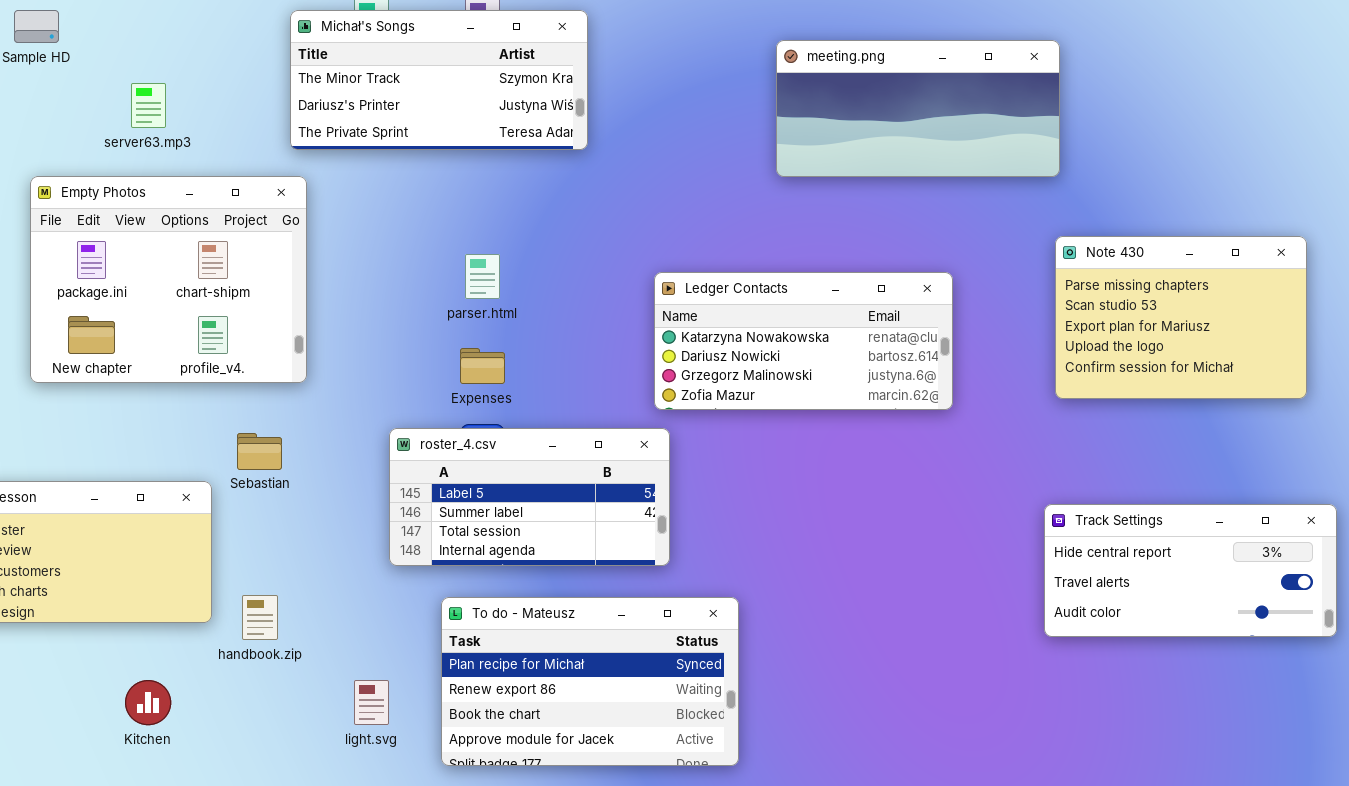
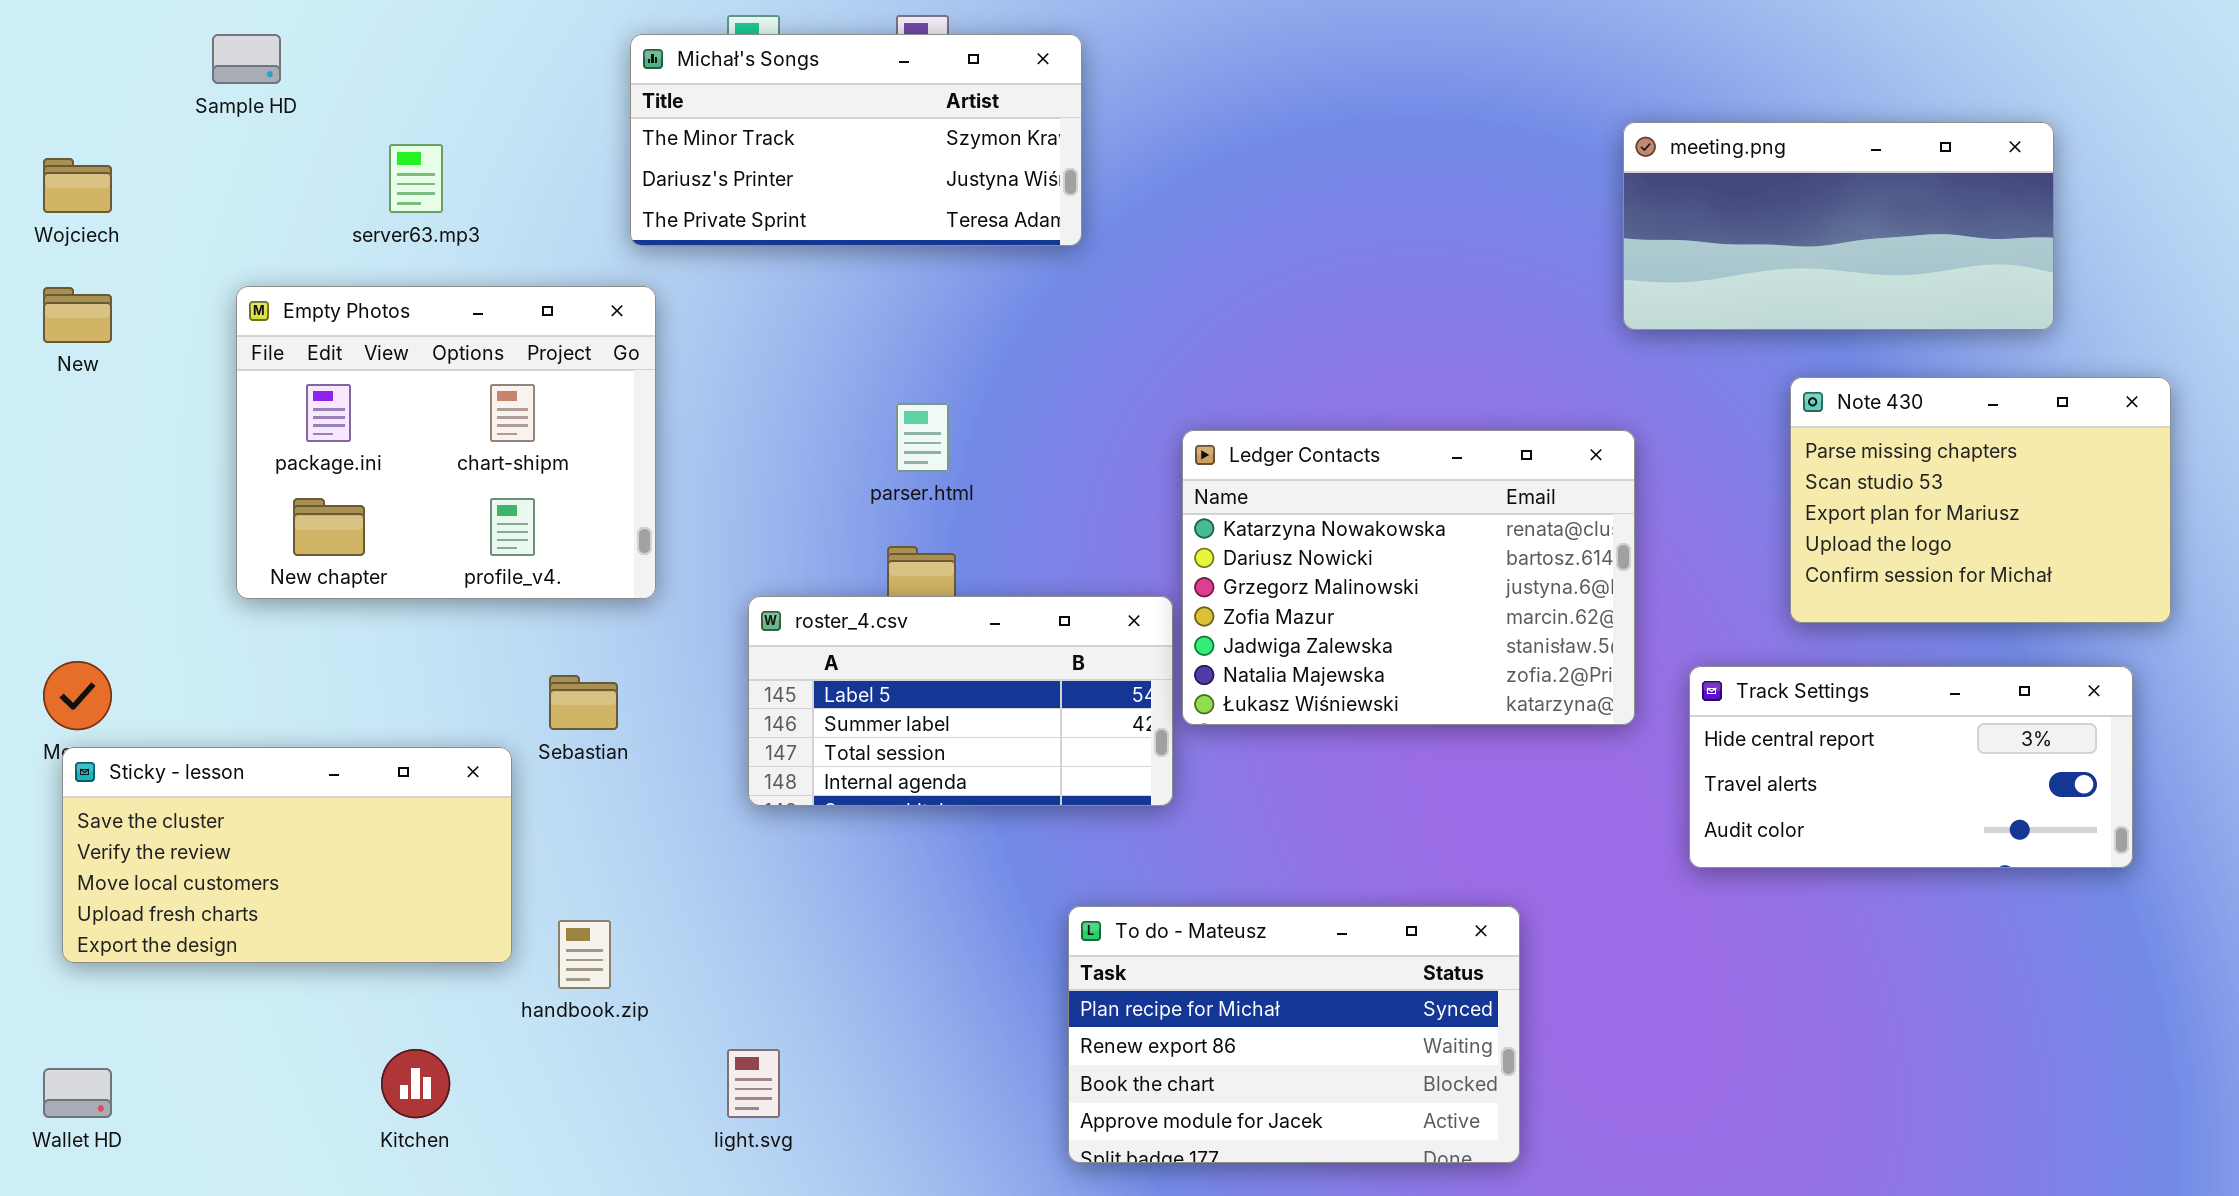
meeting.png: [776,40,1060,177] -> [1623,122,2054,330], moved
Ledger Contacts: [654,272,953,410] -> [1182,430,1635,725], resized
roster_4.csv: [389,428,670,566] -> [748,596,1173,806], moved
Track Settings: [1044,504,1337,637] -> [1689,666,2133,868], moved
To do - Mateusz: [441,597,739,766] -> [1068,906,1520,1163], moved

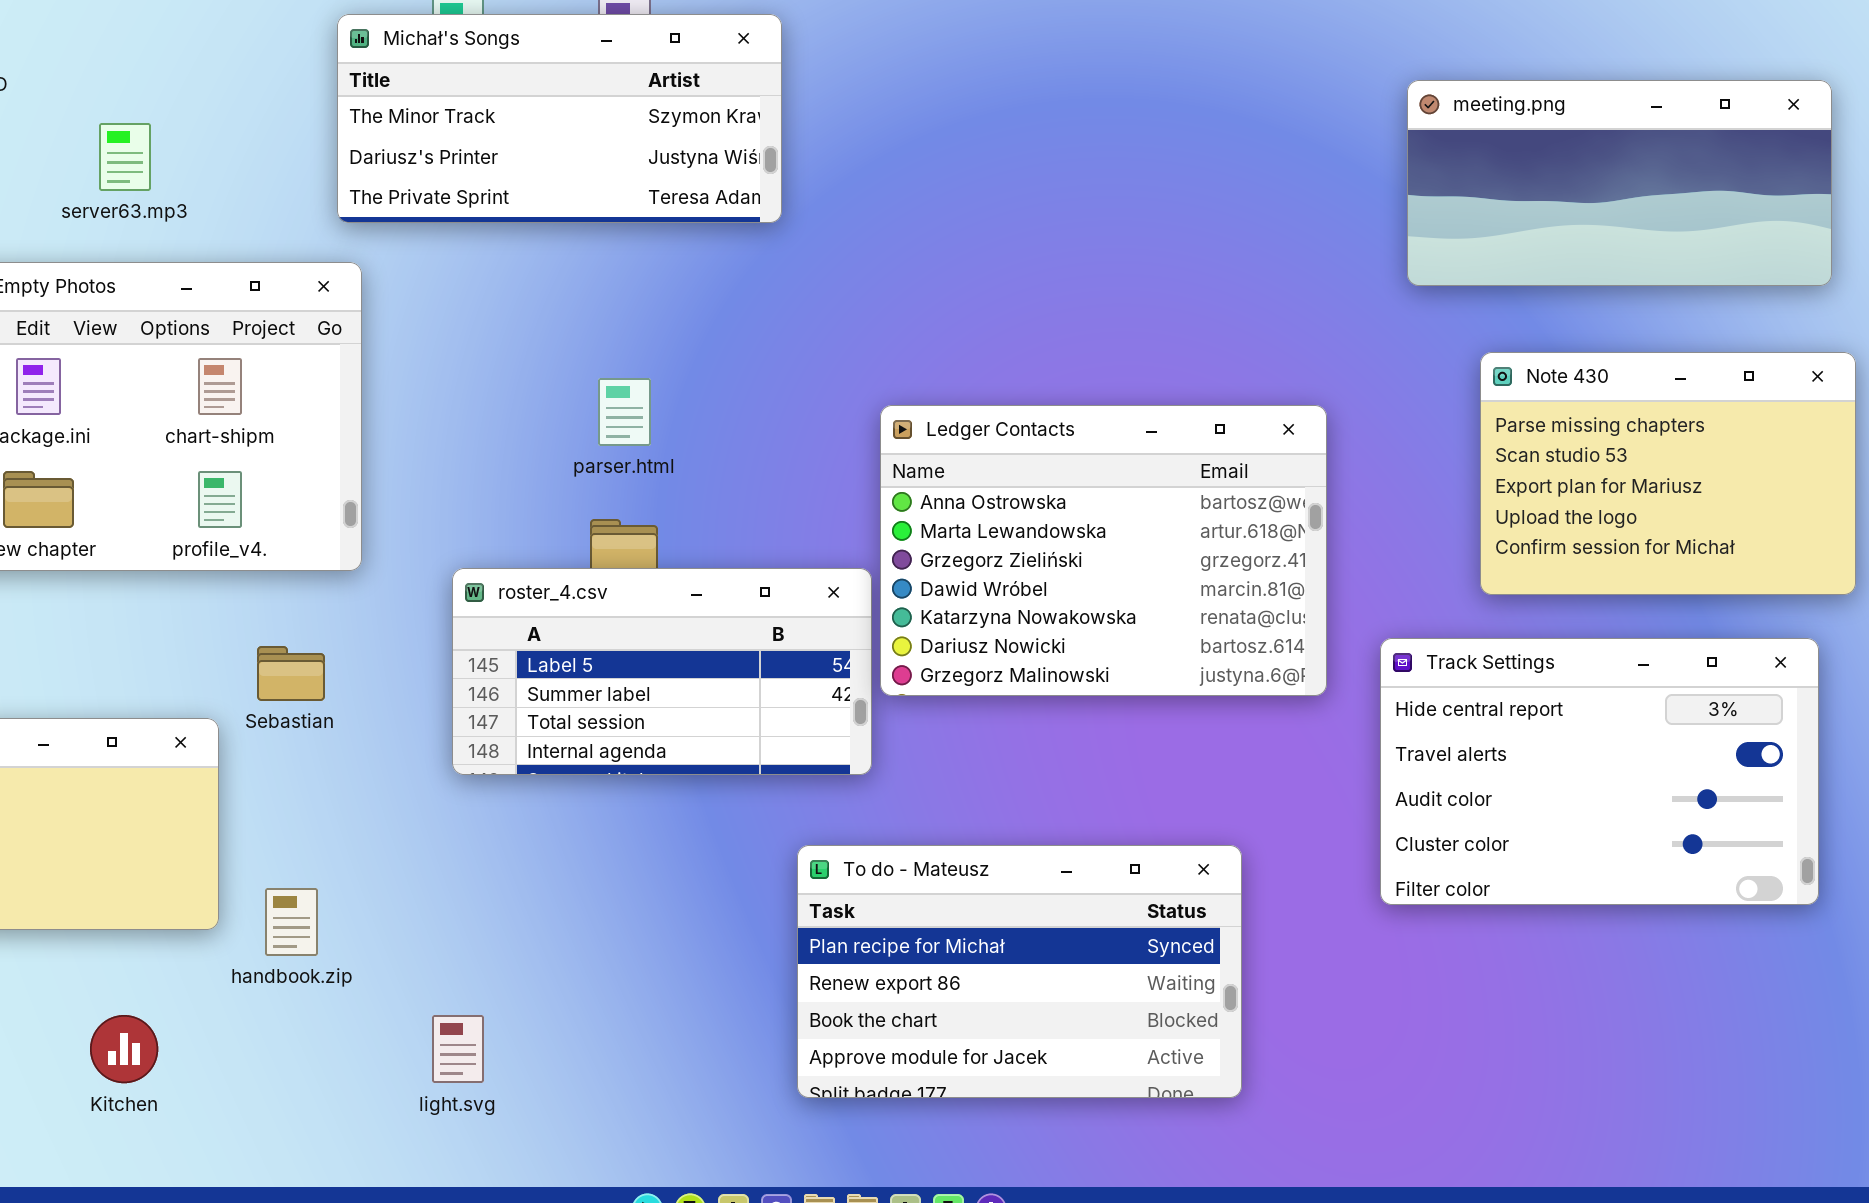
meeting.png: [1623,122,2054,330] -> [1407,80,1832,286], moved
Ledger Contacts: [1182,430,1635,725] -> [880,405,1327,696], scrolled up 4 rows
Track Settings: [1689,666,2133,868] -> [1380,638,1819,905], resized
To do - Mateusz: [1068,906,1520,1163] -> [797,845,1242,1098], moved

